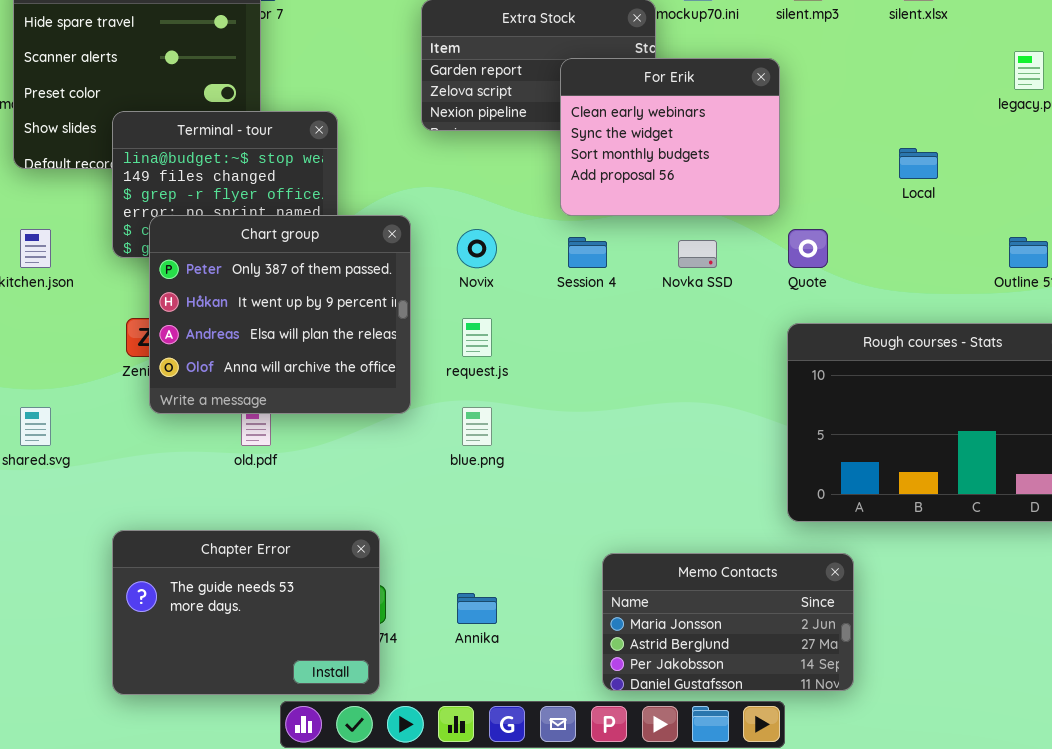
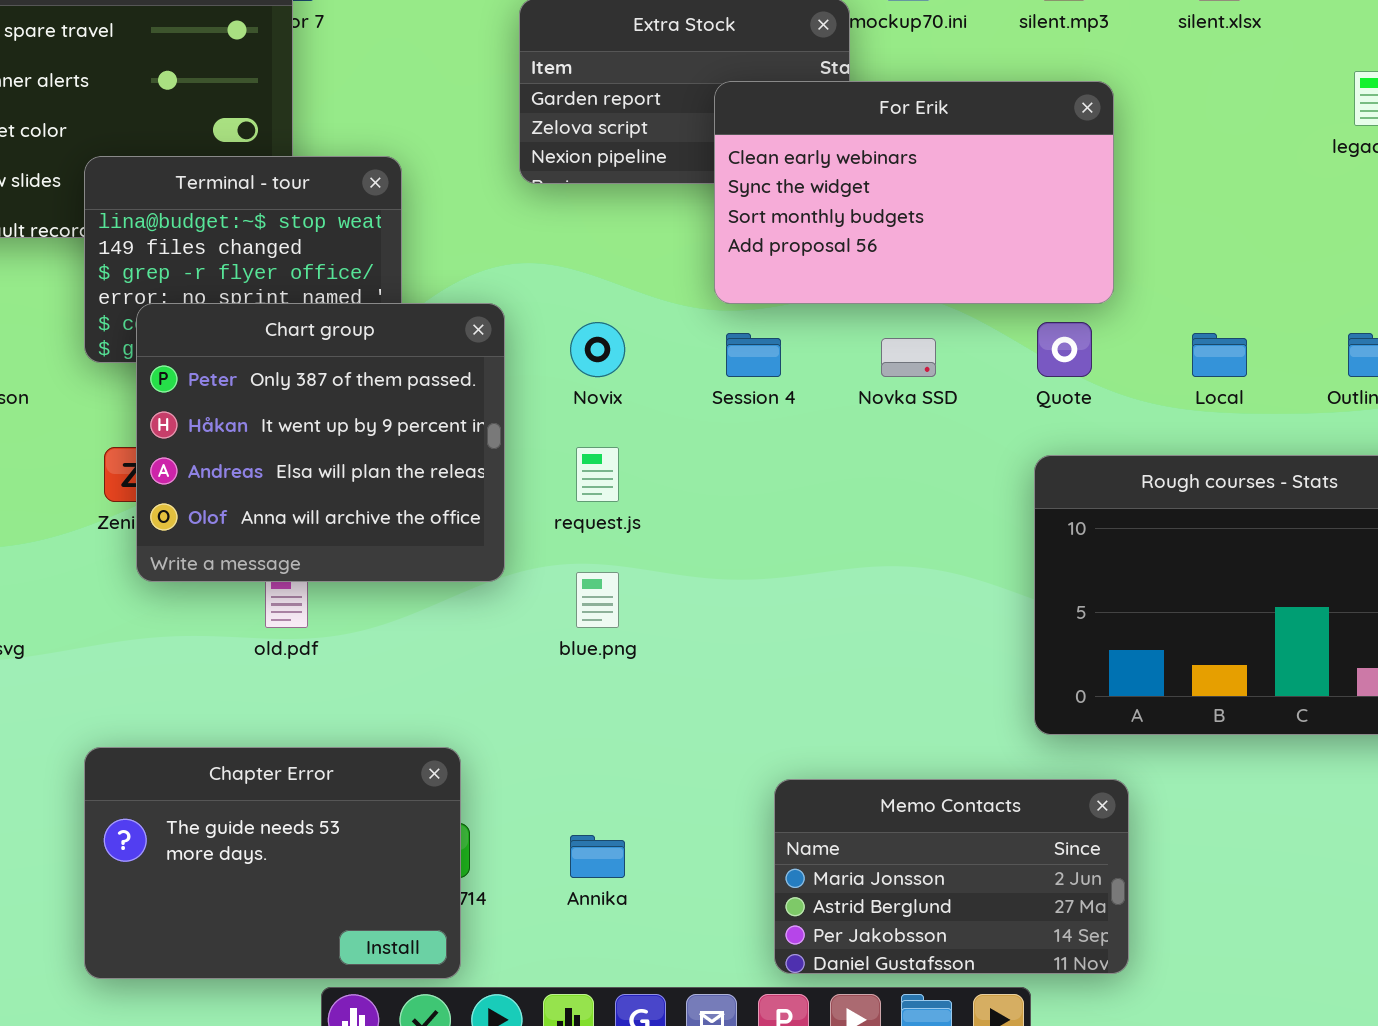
For Erik: [560,58,780,216] -> [714,81,1114,304], resized
Local: [899,148,938,179] -> [1192,333,1247,377], moved

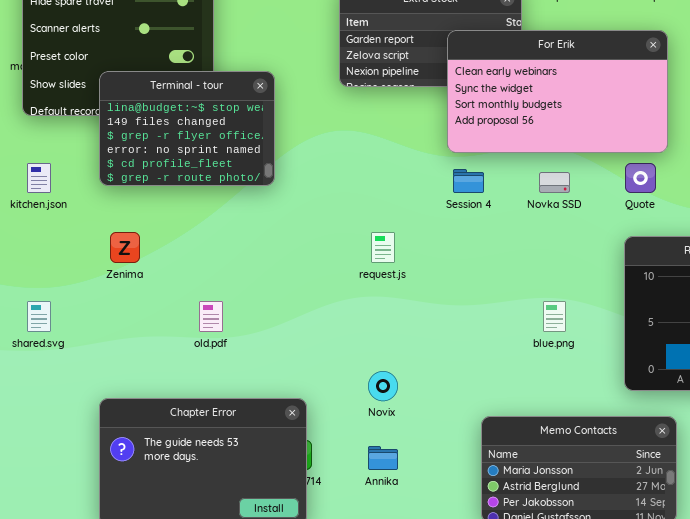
Chart group: [136,303,505,582] -> none, closed
Novix: [570,322,625,377] -> [368,371,398,401], moved
blue.png: [576,572,619,628] -> [543,301,566,332], moved

